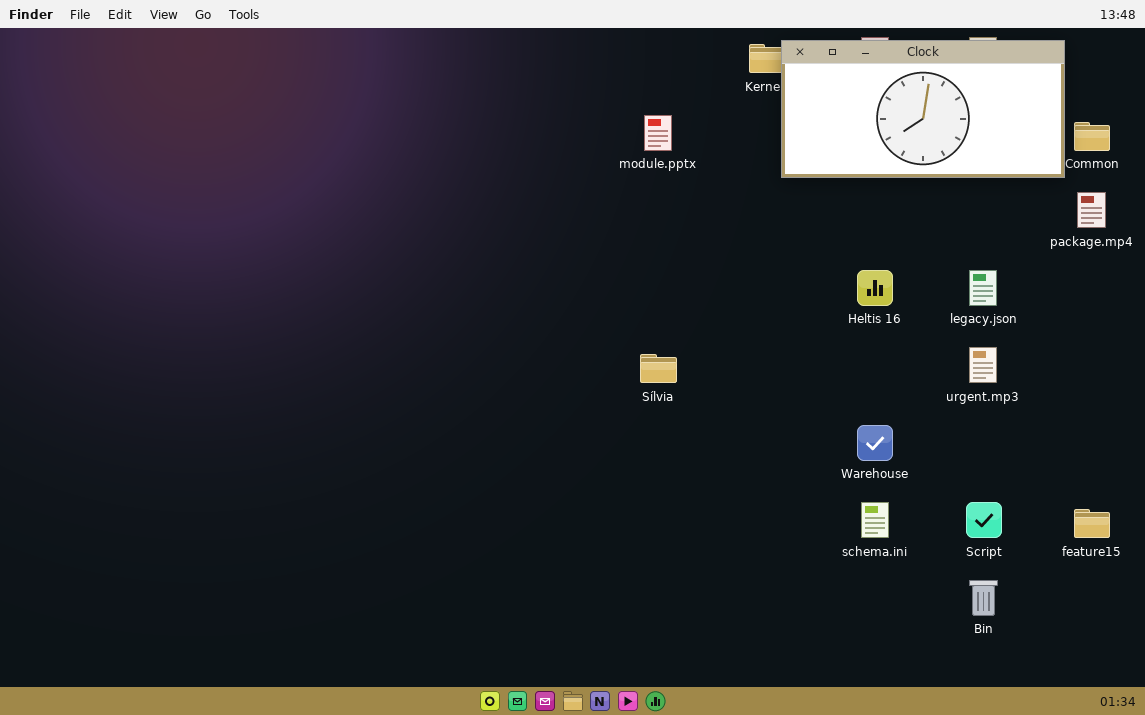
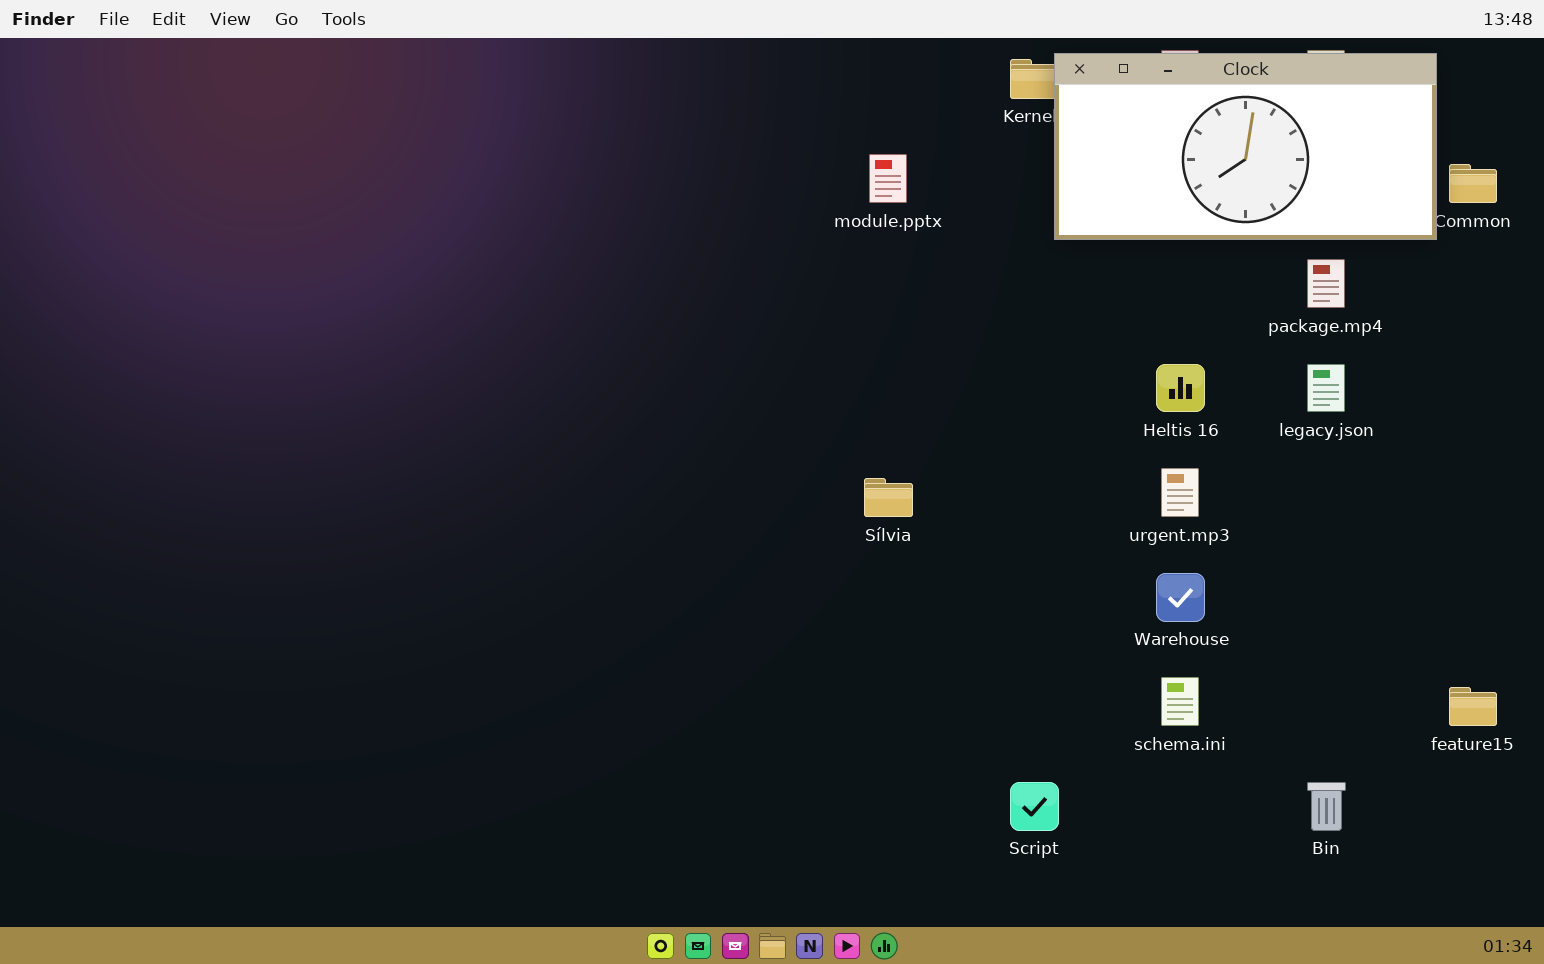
package.mp4: [1077,192,1106,228] -> [1307,259,1345,308], moved
urgent.mp3: [969,347,997,383] -> [1161,468,1199,517], moved
Script: [966,502,1002,538] -> [1010,782,1059,831], moved

